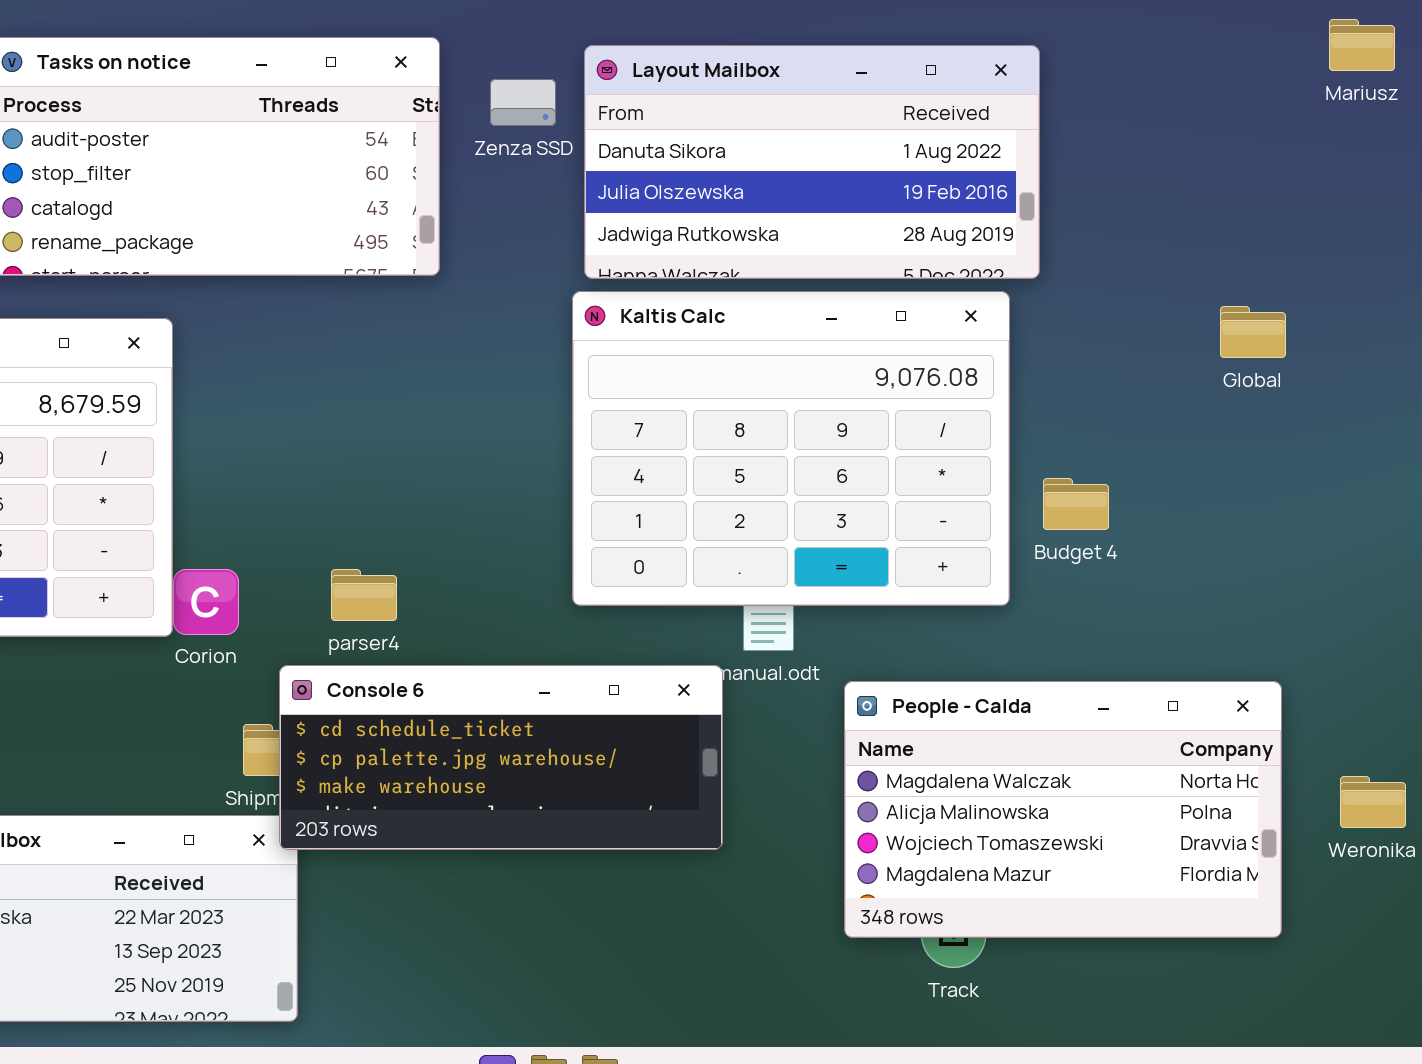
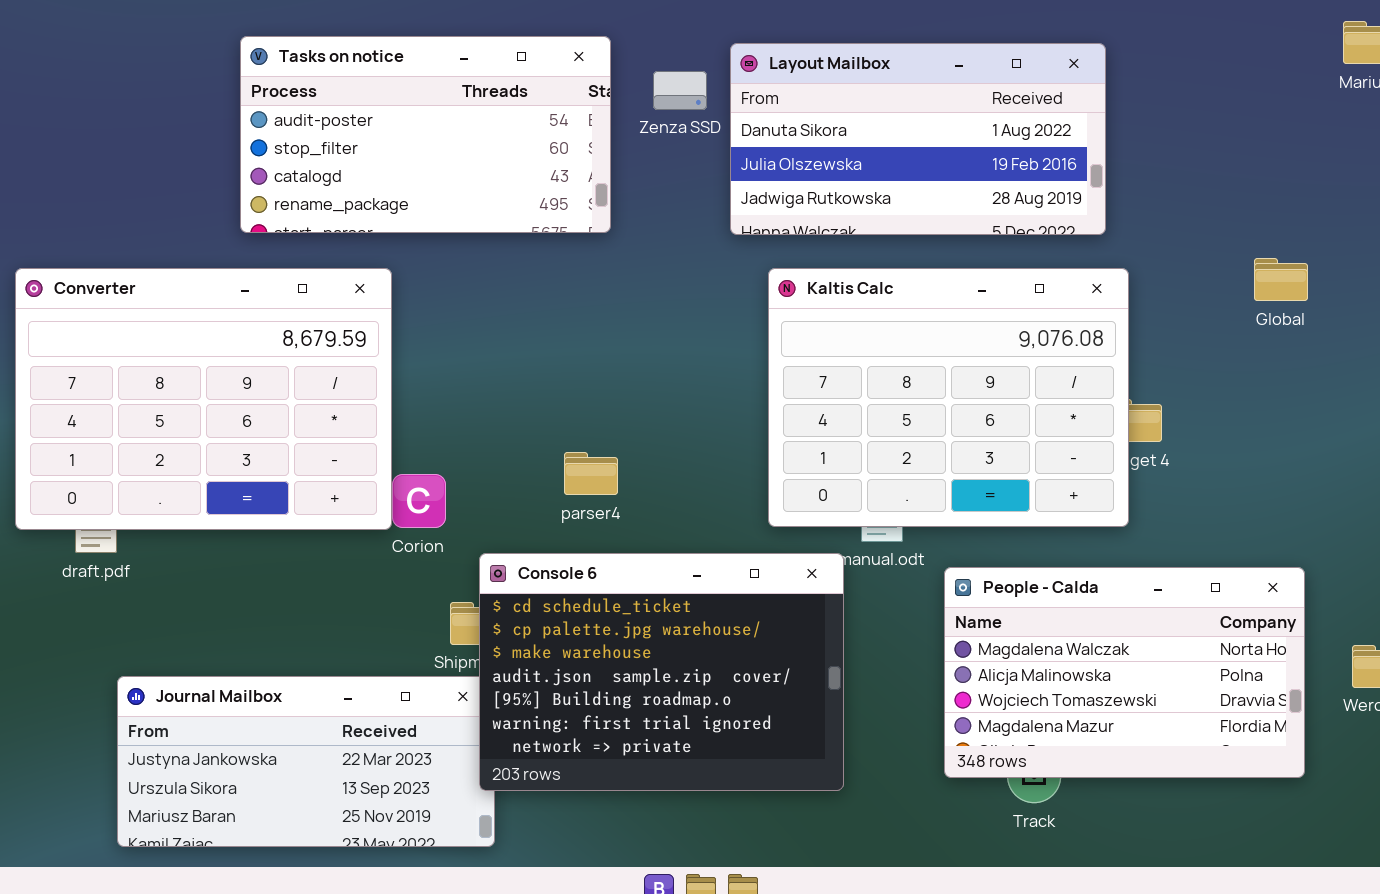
Kaltis Calc: [572,291,1010,606] -> [768,268,1129,527], moved
parser4: [331,569,397,621] -> [564,452,618,495], moved
Console 6: [279,665,723,850] -> [479,553,844,791], resized

